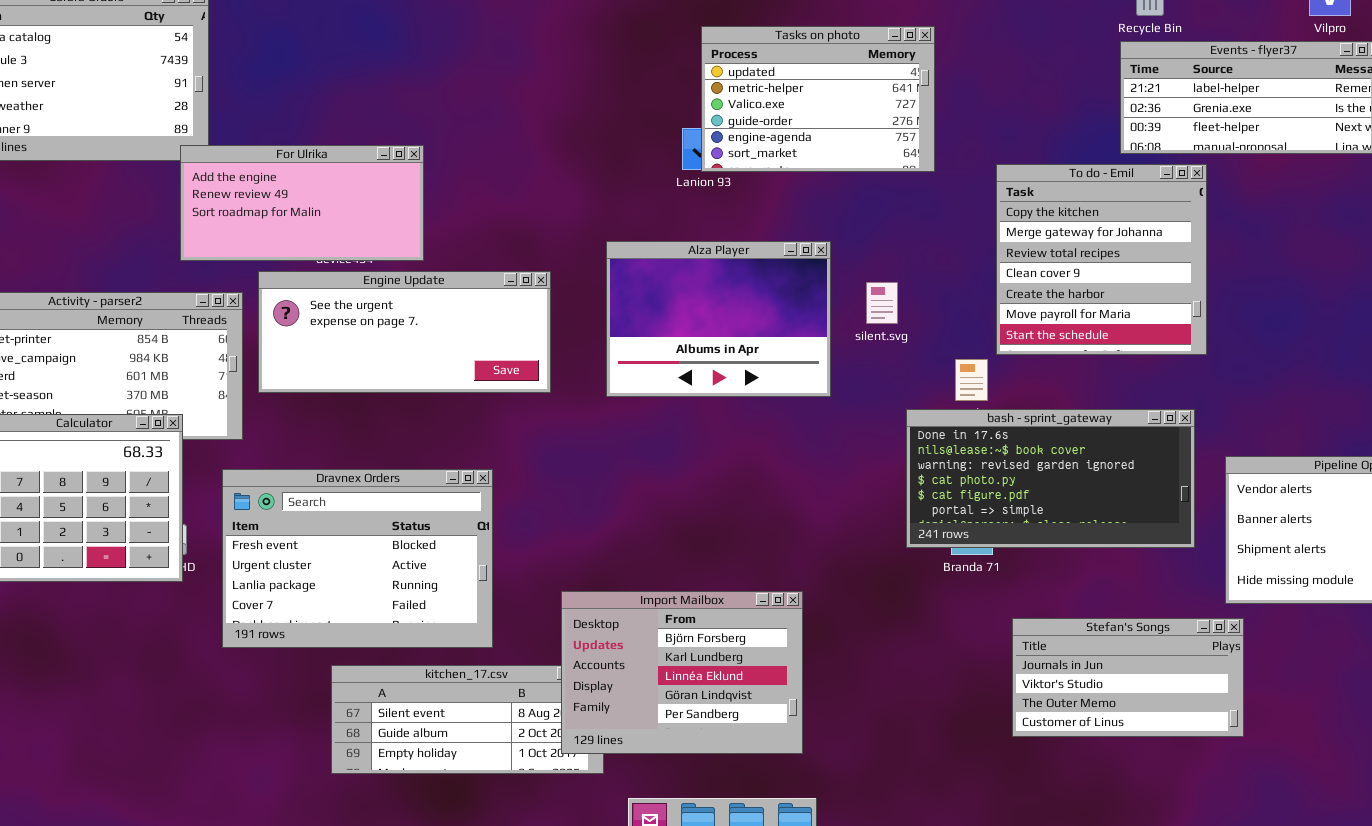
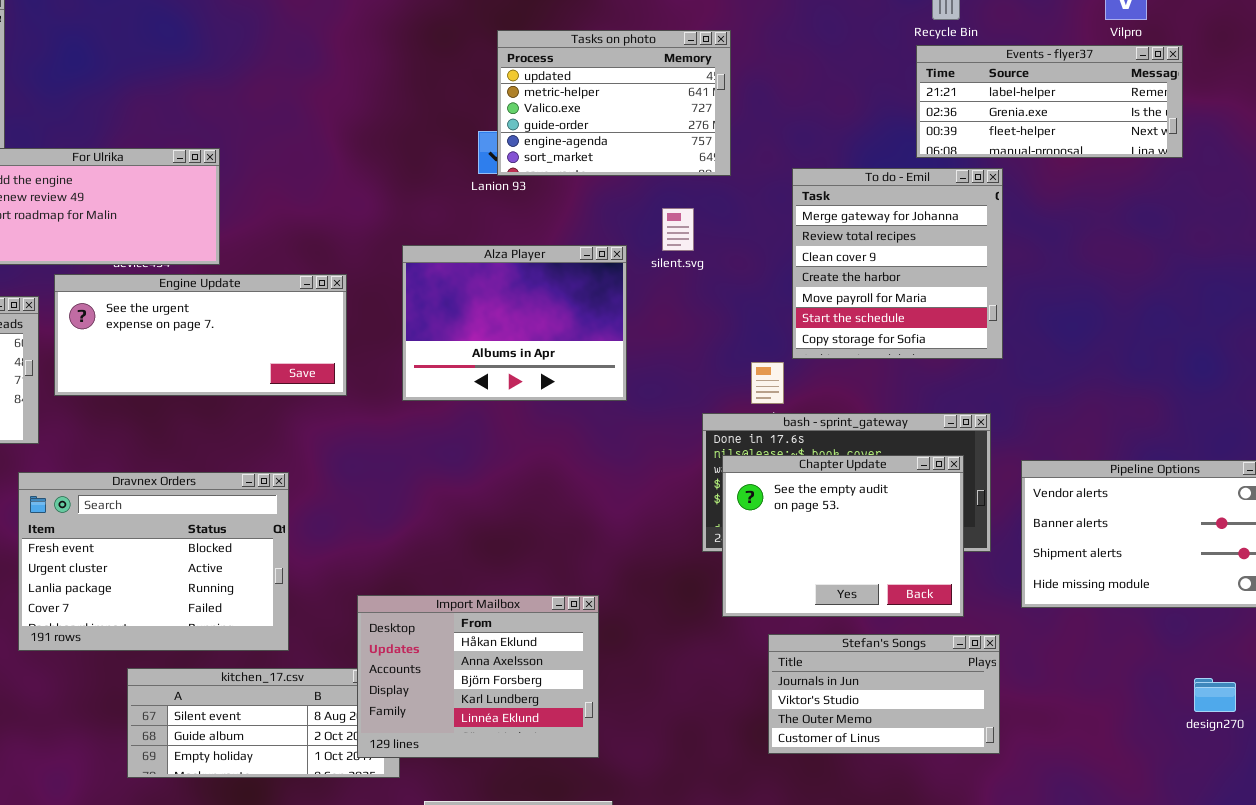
To do - Emil: [996,164,1207,355] -> [792,168,1003,359], scrolled down 1 row
silent.svg: [866,282,898,324] -> [662,208,694,251], moved
Chapter Update: none -> [722,455,964,617], opened
Import Mailbox: [561,591,803,754] -> [357,595,599,758], scrolled up 2 rows
Stefan's Songs: [1012,618,1244,737] -> [768,634,1000,754], moved

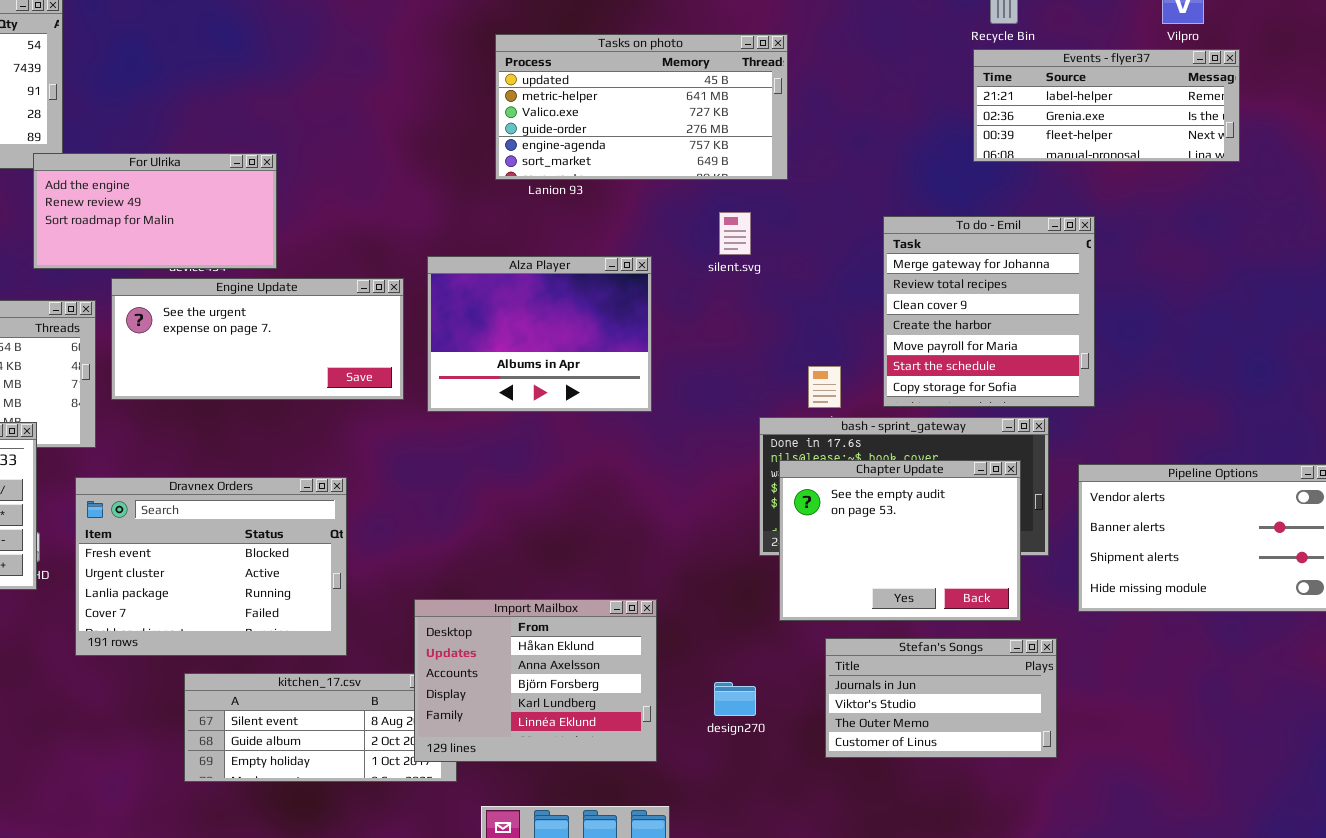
Tasks on photo: [497,30,731,176] -> [495,34,788,180], resized
To do - Emil: [792,168,1003,359] -> [883,216,1095,407], moved
Alza Player: [402,245,627,401] -> [427,256,652,412], moved
design270: [1194,678,1236,712] -> [714,682,756,716], moved

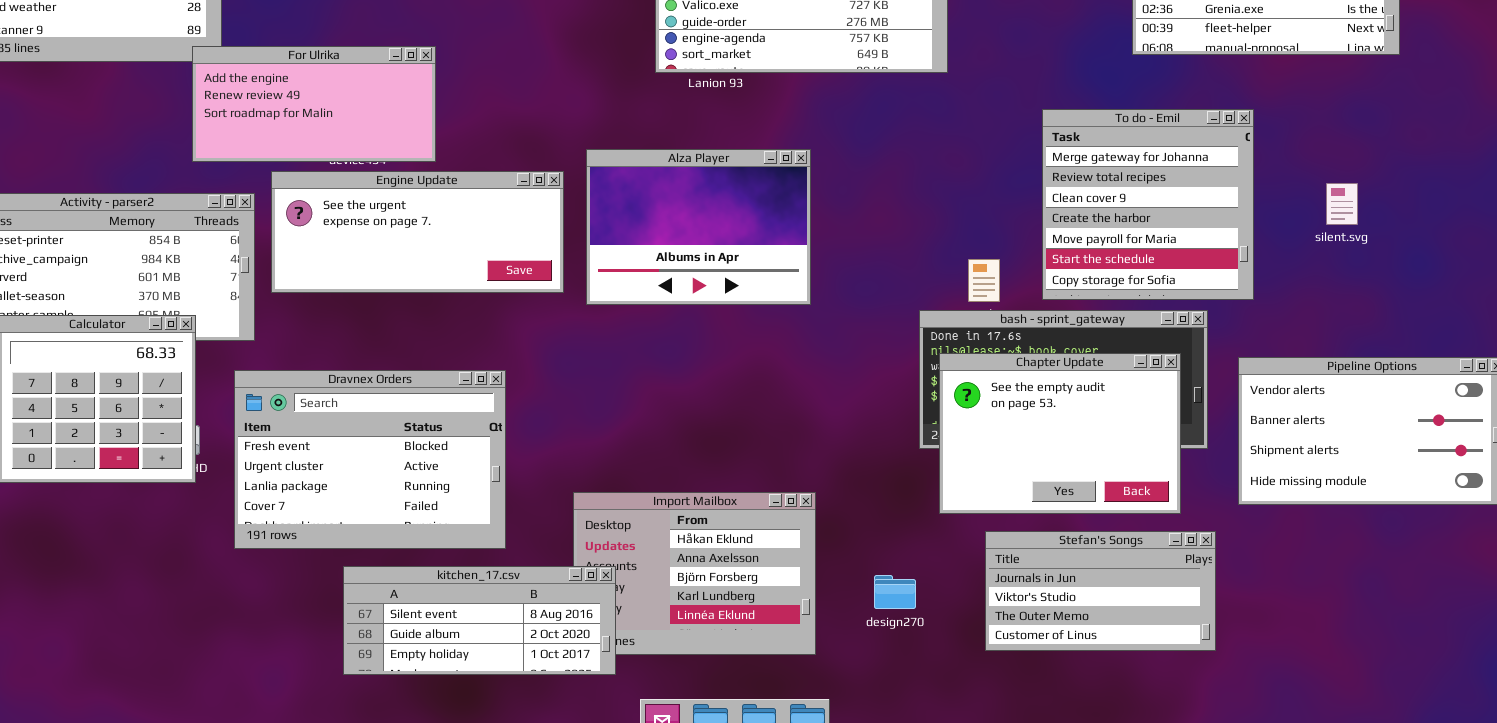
silent.svg: [719,212,751,255] -> [1326,183,1358,225], moved
kitchen_17.csv: [184,673,457,782] -> [343,566,616,675], raised

